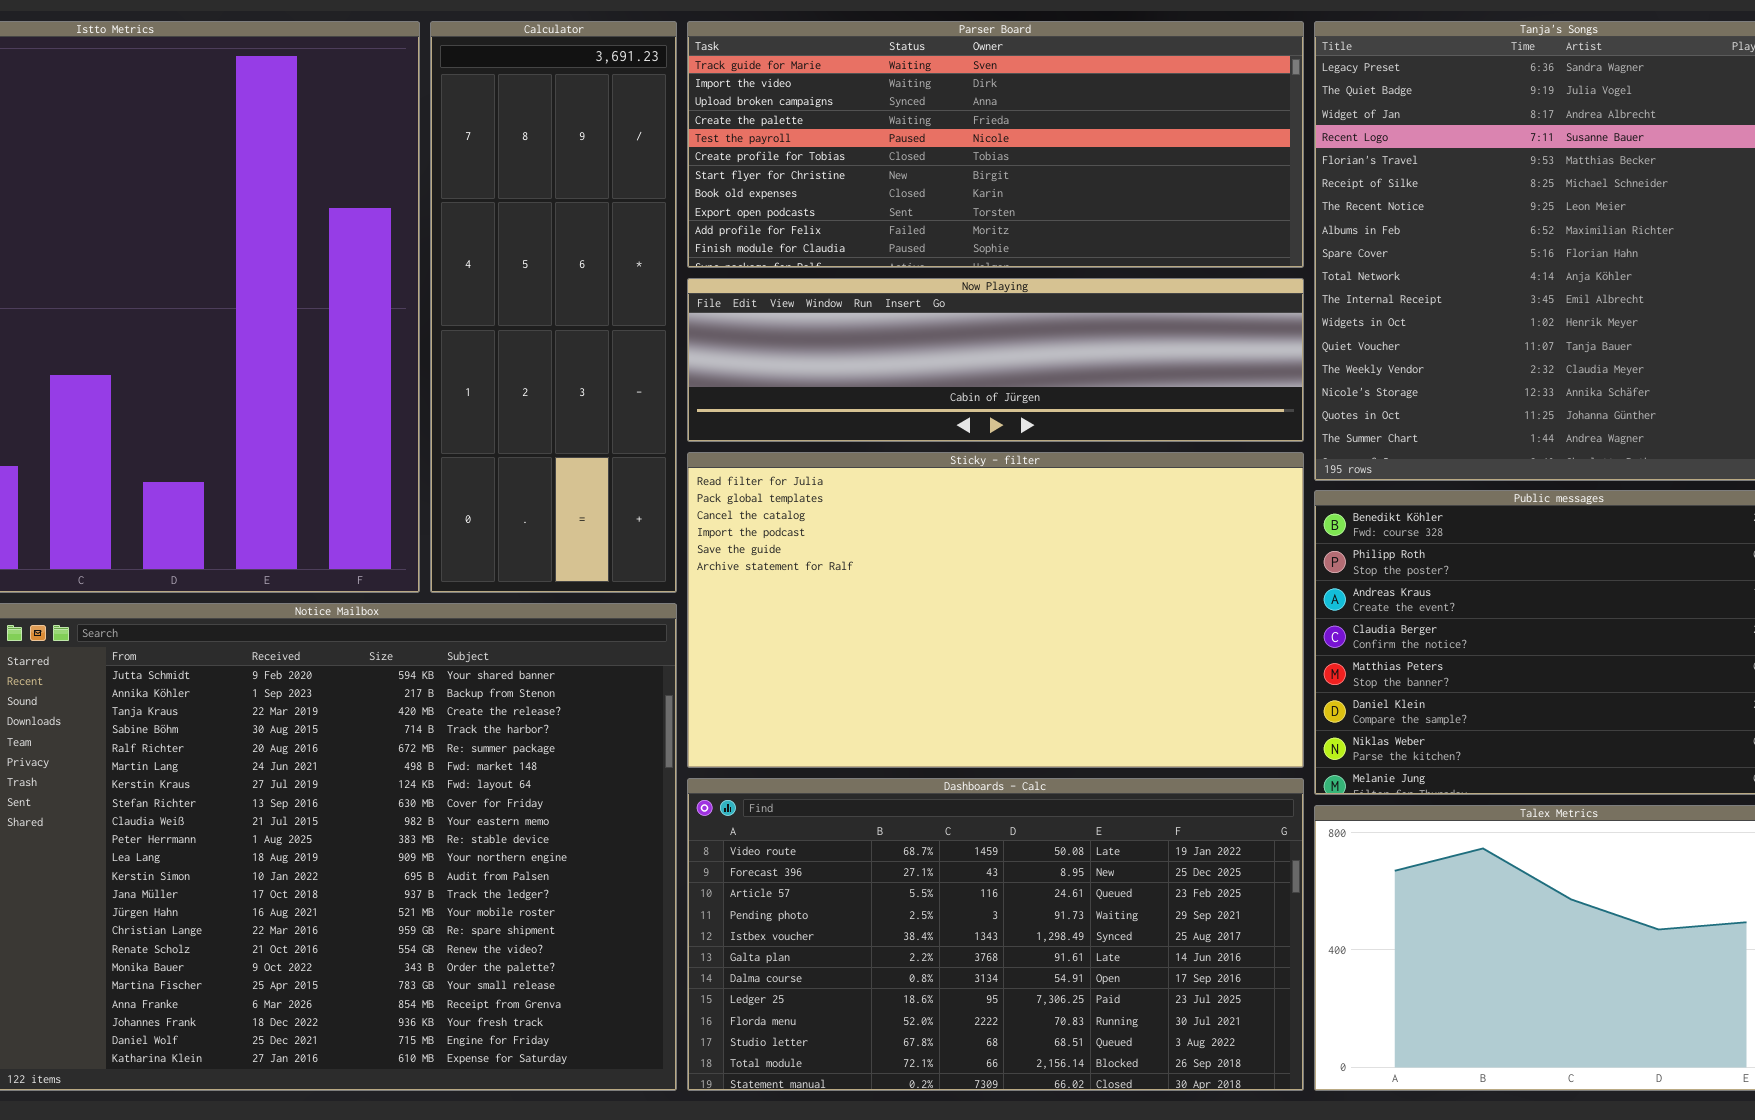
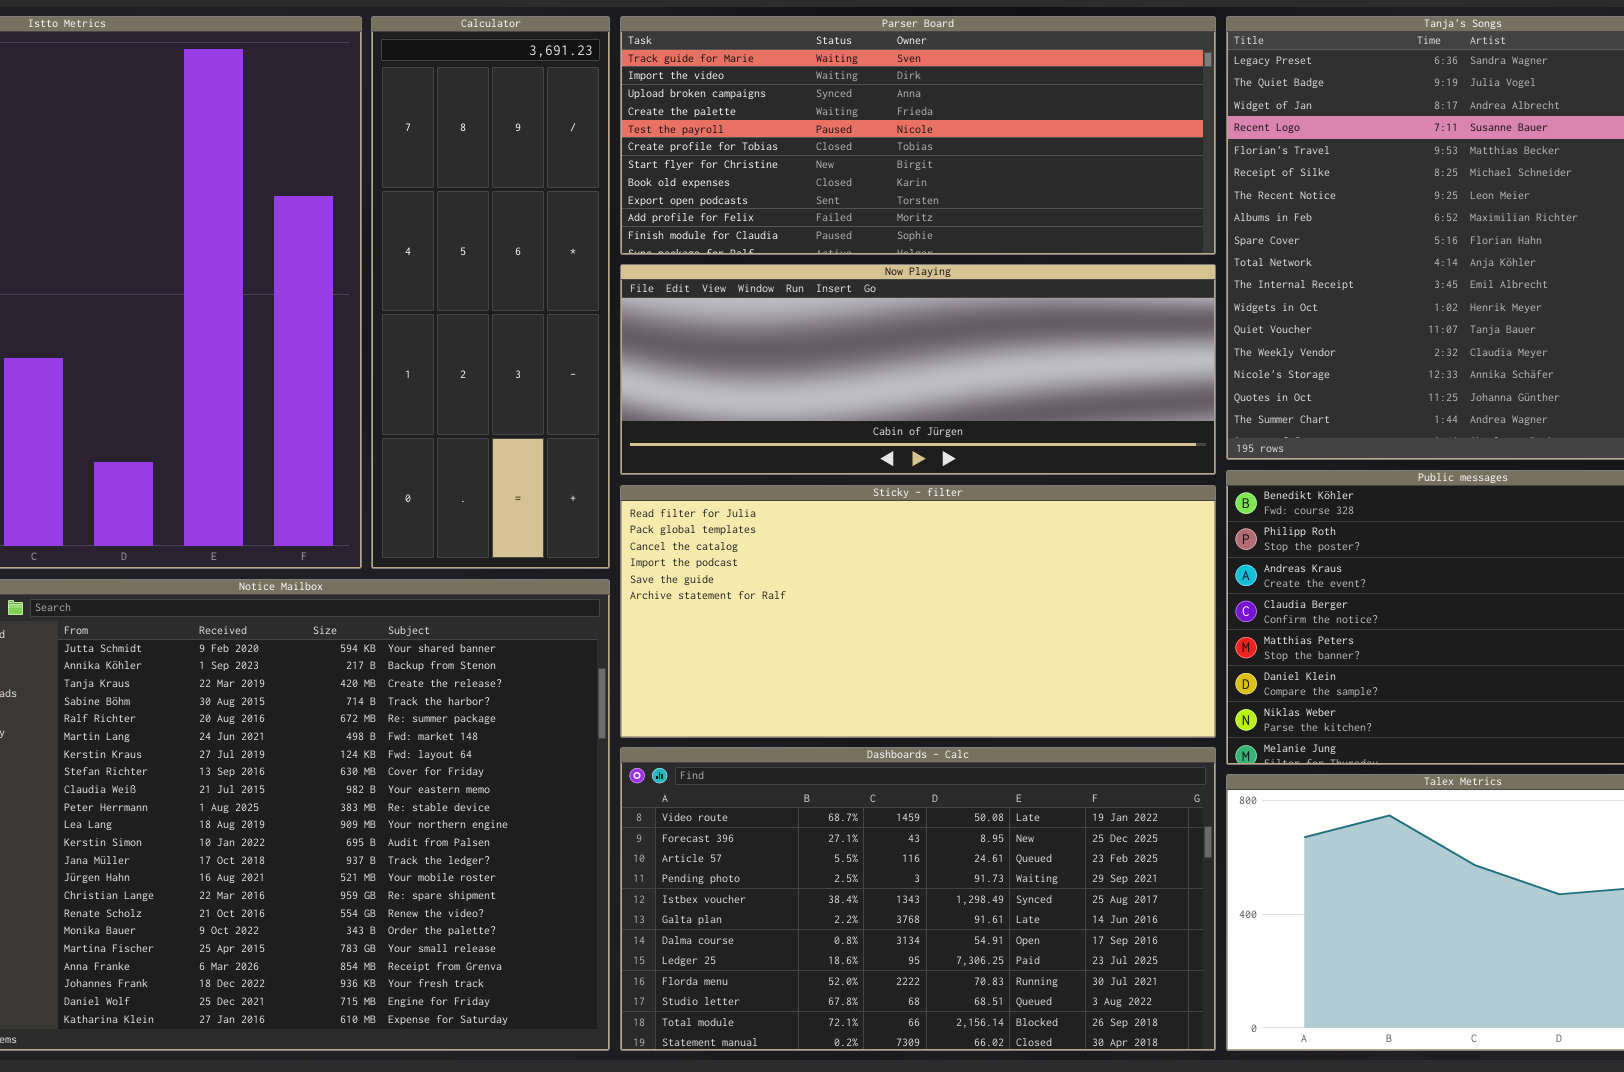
Now Playing: [687,278,1304,442] -> [620,264,1216,475], resized
Sticky - filter: [687,452,1304,768] -> [620,485,1216,738], resized

